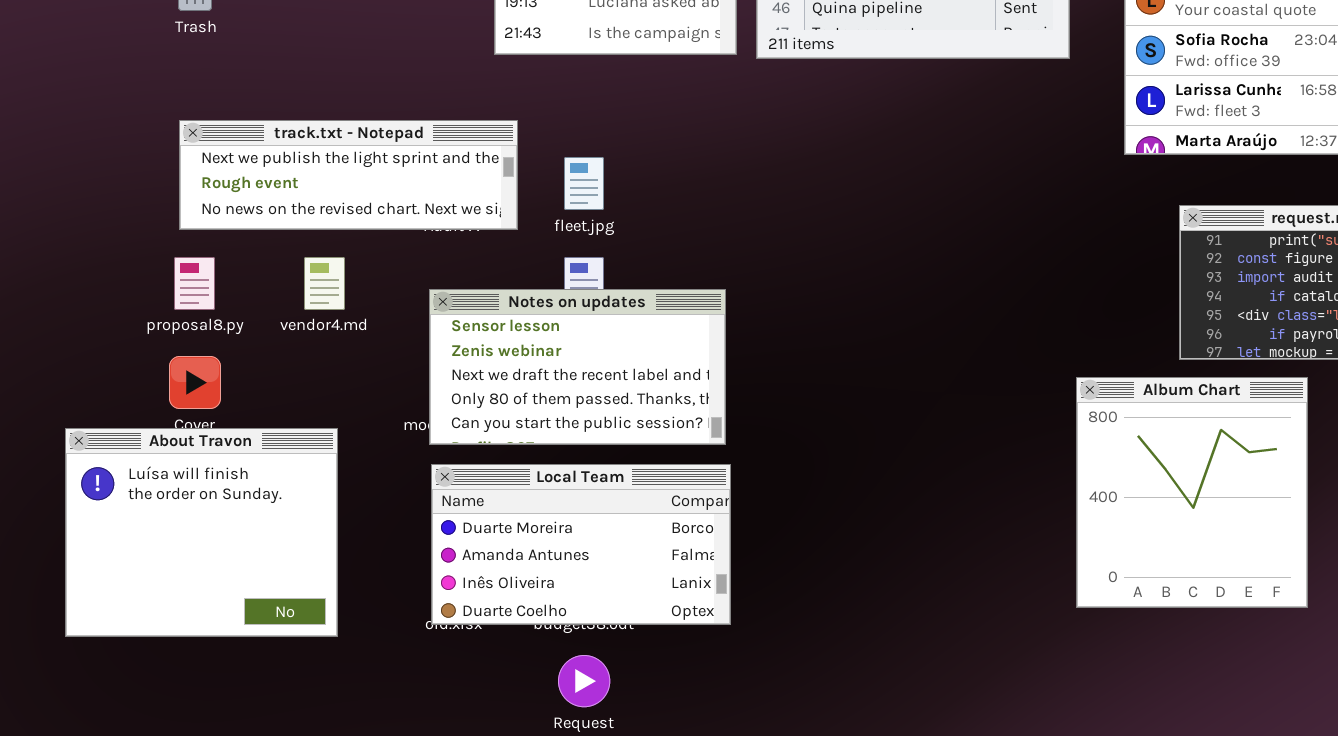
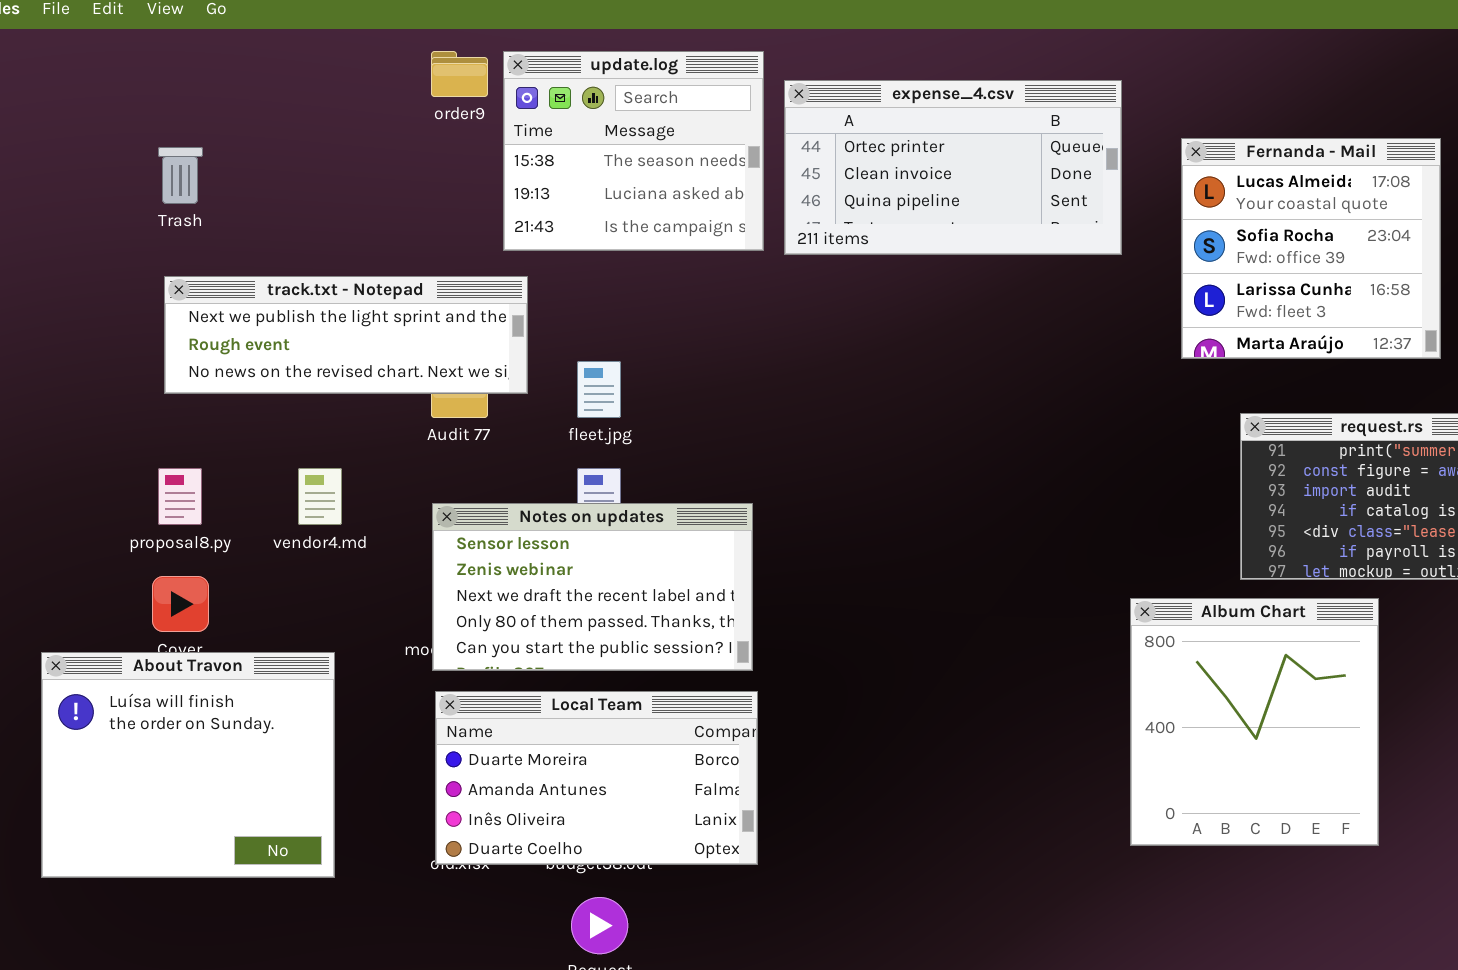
track.txt - Notepad: [179,120,518,230] -> [164,276,528,394], moved

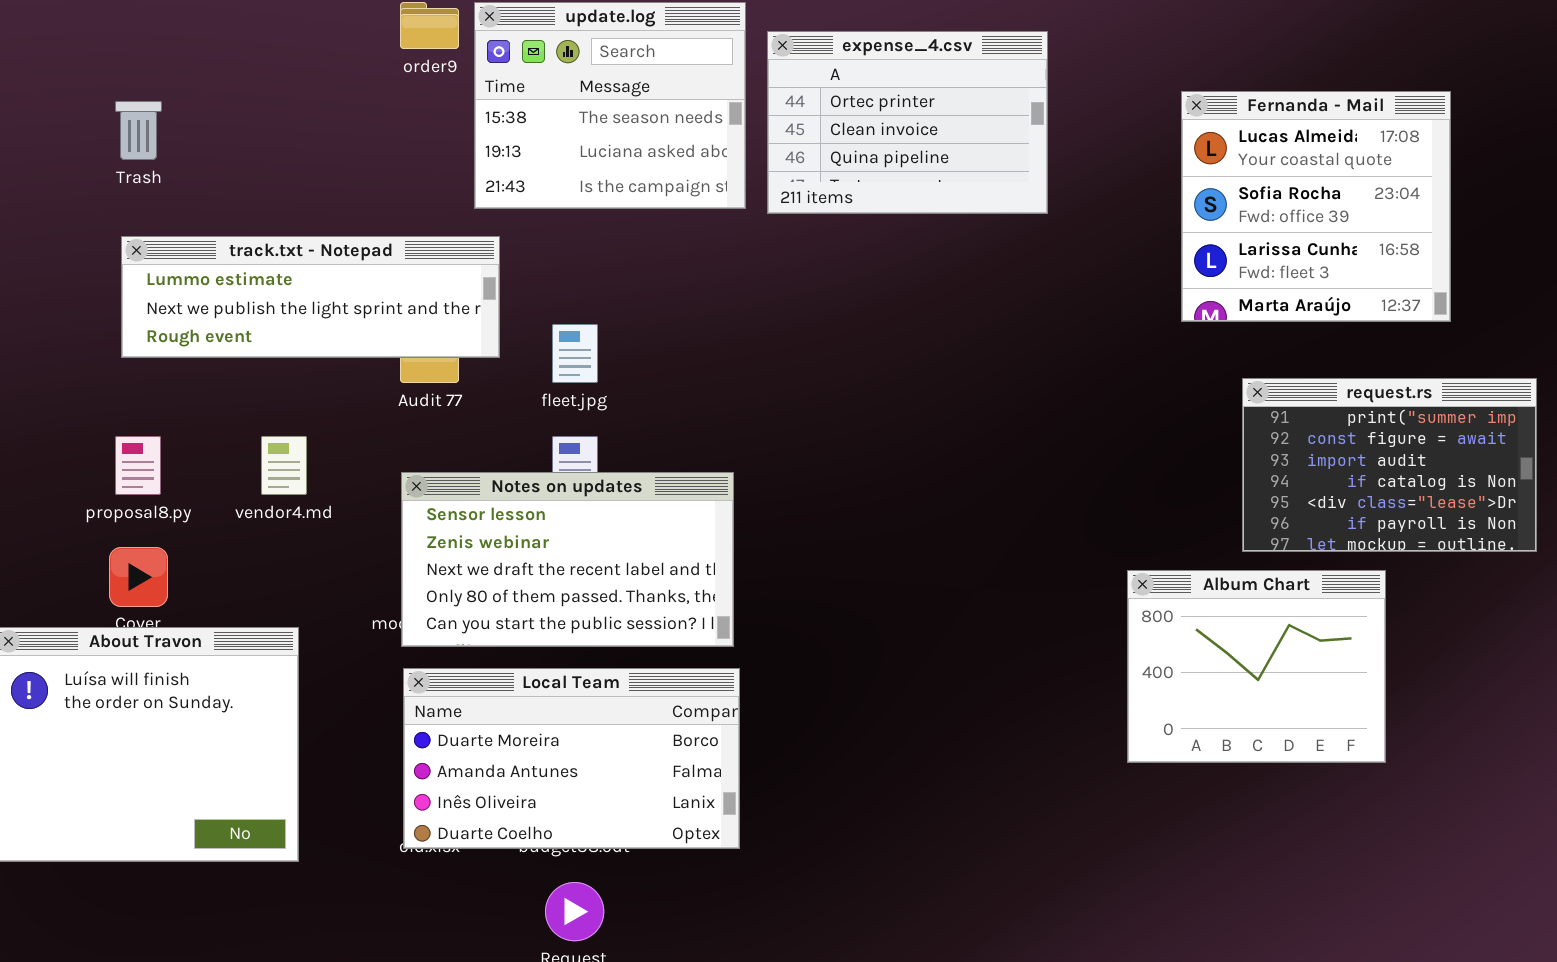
expense_4.csv: [784,80,1122,255] -> [767,31,1048,214], resized
track.txt - Notepad: [164,276,528,394] -> [121,236,500,358], scrolled up 1 row
Album Chart: [1130,598,1379,846] -> [1127,570,1386,763], resized

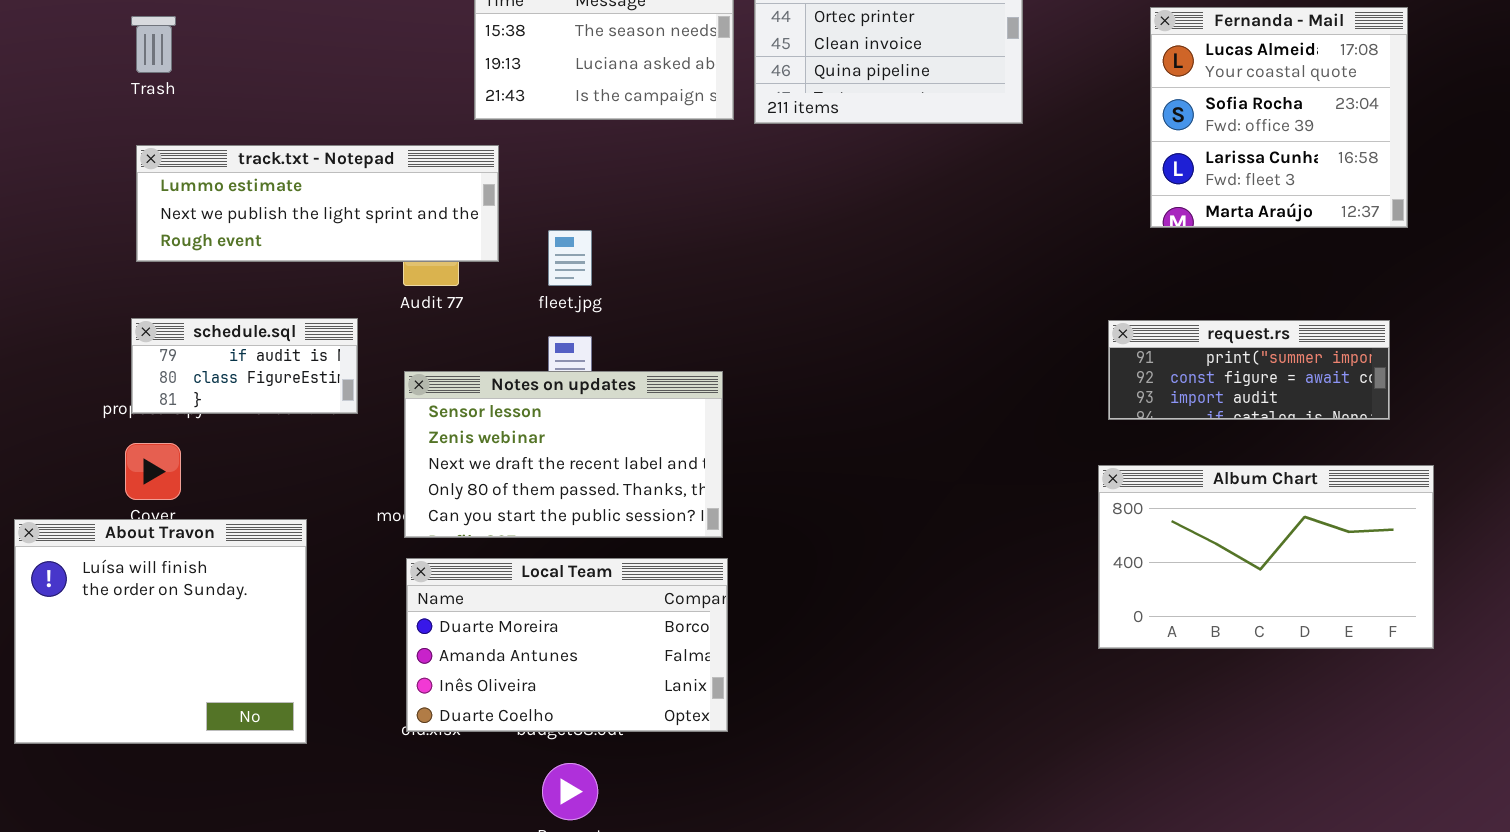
request.rs: [1242,378,1537,552] -> [1108,320,1390,420], moved, resized
schedule.sql: none -> [131,318,358,414], opened
Album Chart: [1127,570,1386,763] -> [1098,465,1434,649], resized

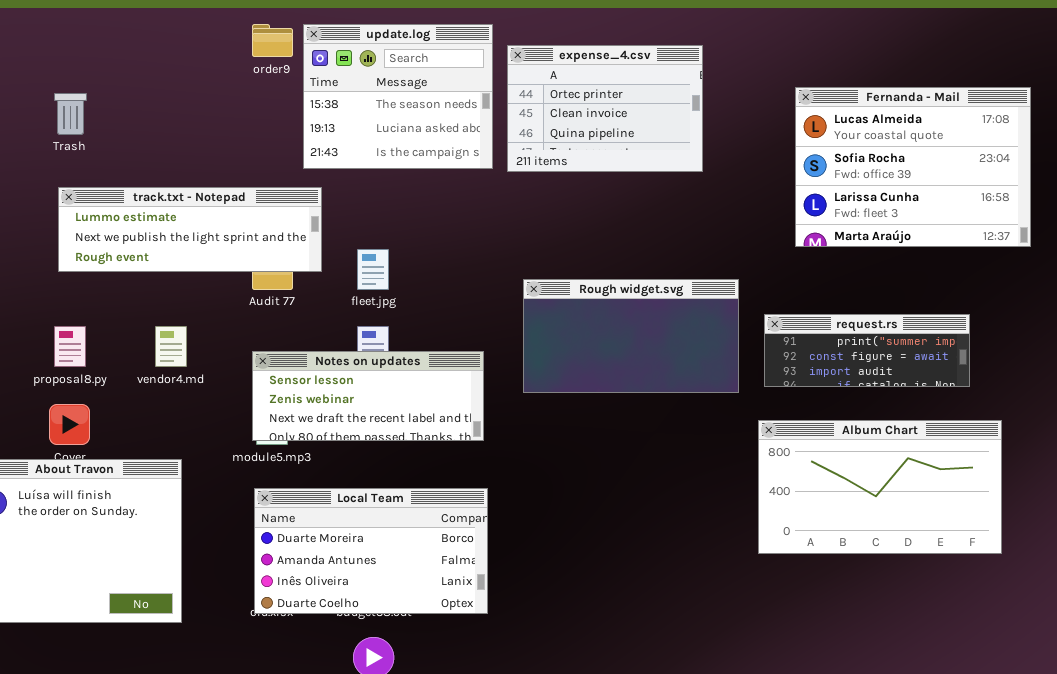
Fernanda - Mail: [1150,7,1408,228] -> [795,87,1031,247], resized
Rough widget.svg: none -> [523,279,739,393], opened
schedule.sql: [131,318,358,414] -> none, closed
Notes on updates: [404,371,723,538] -> [252,351,484,441], resized

